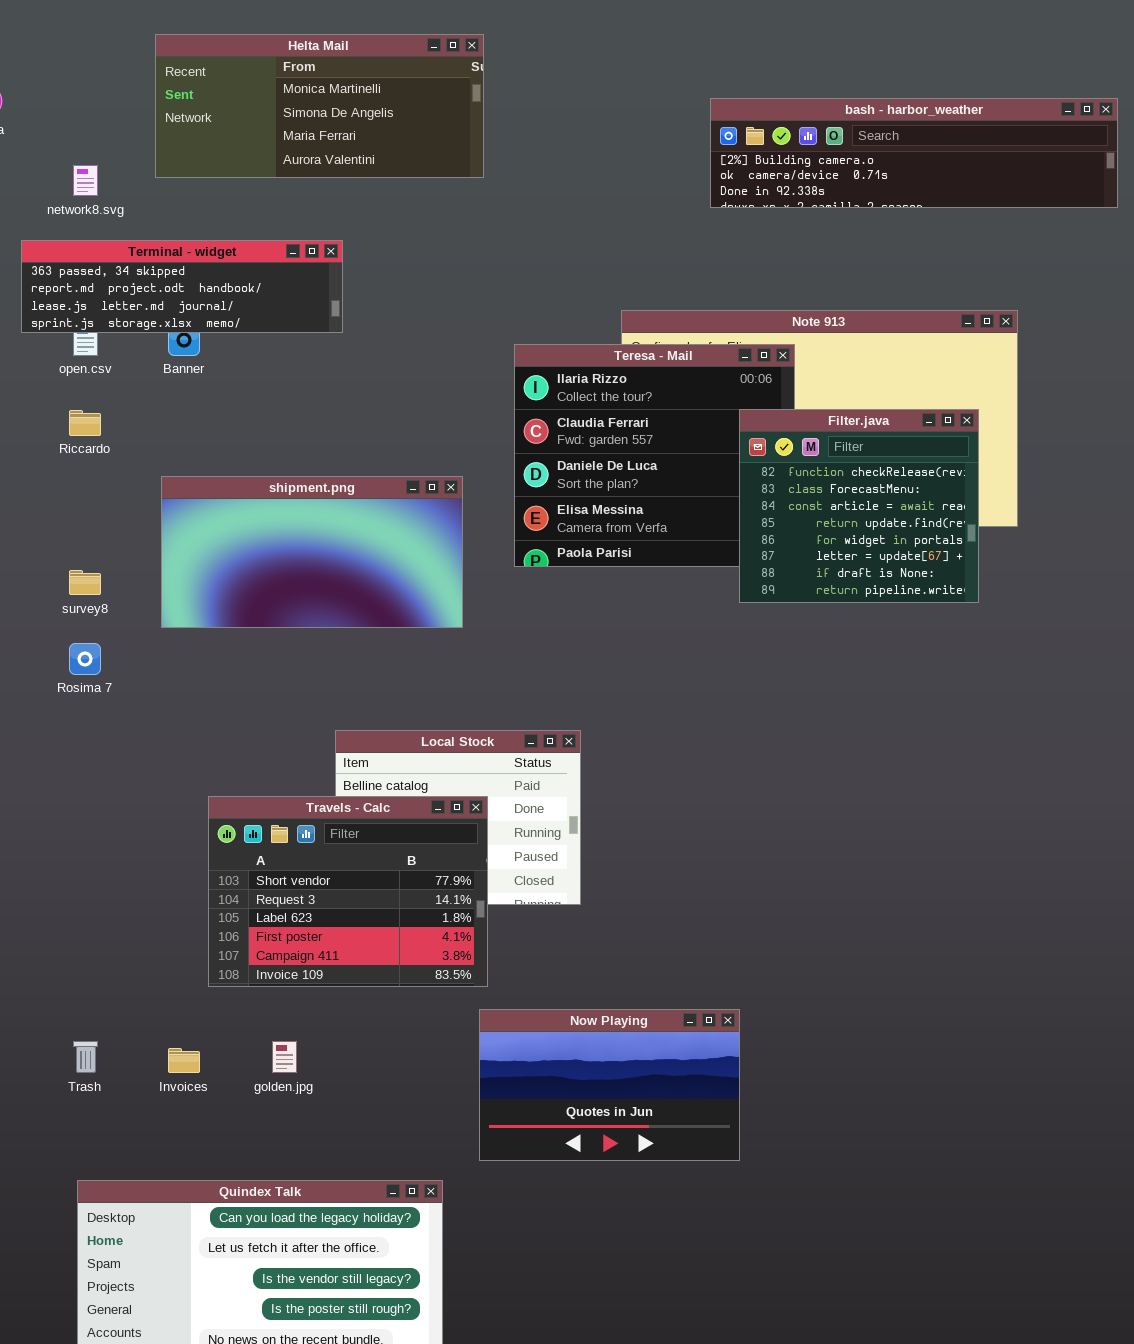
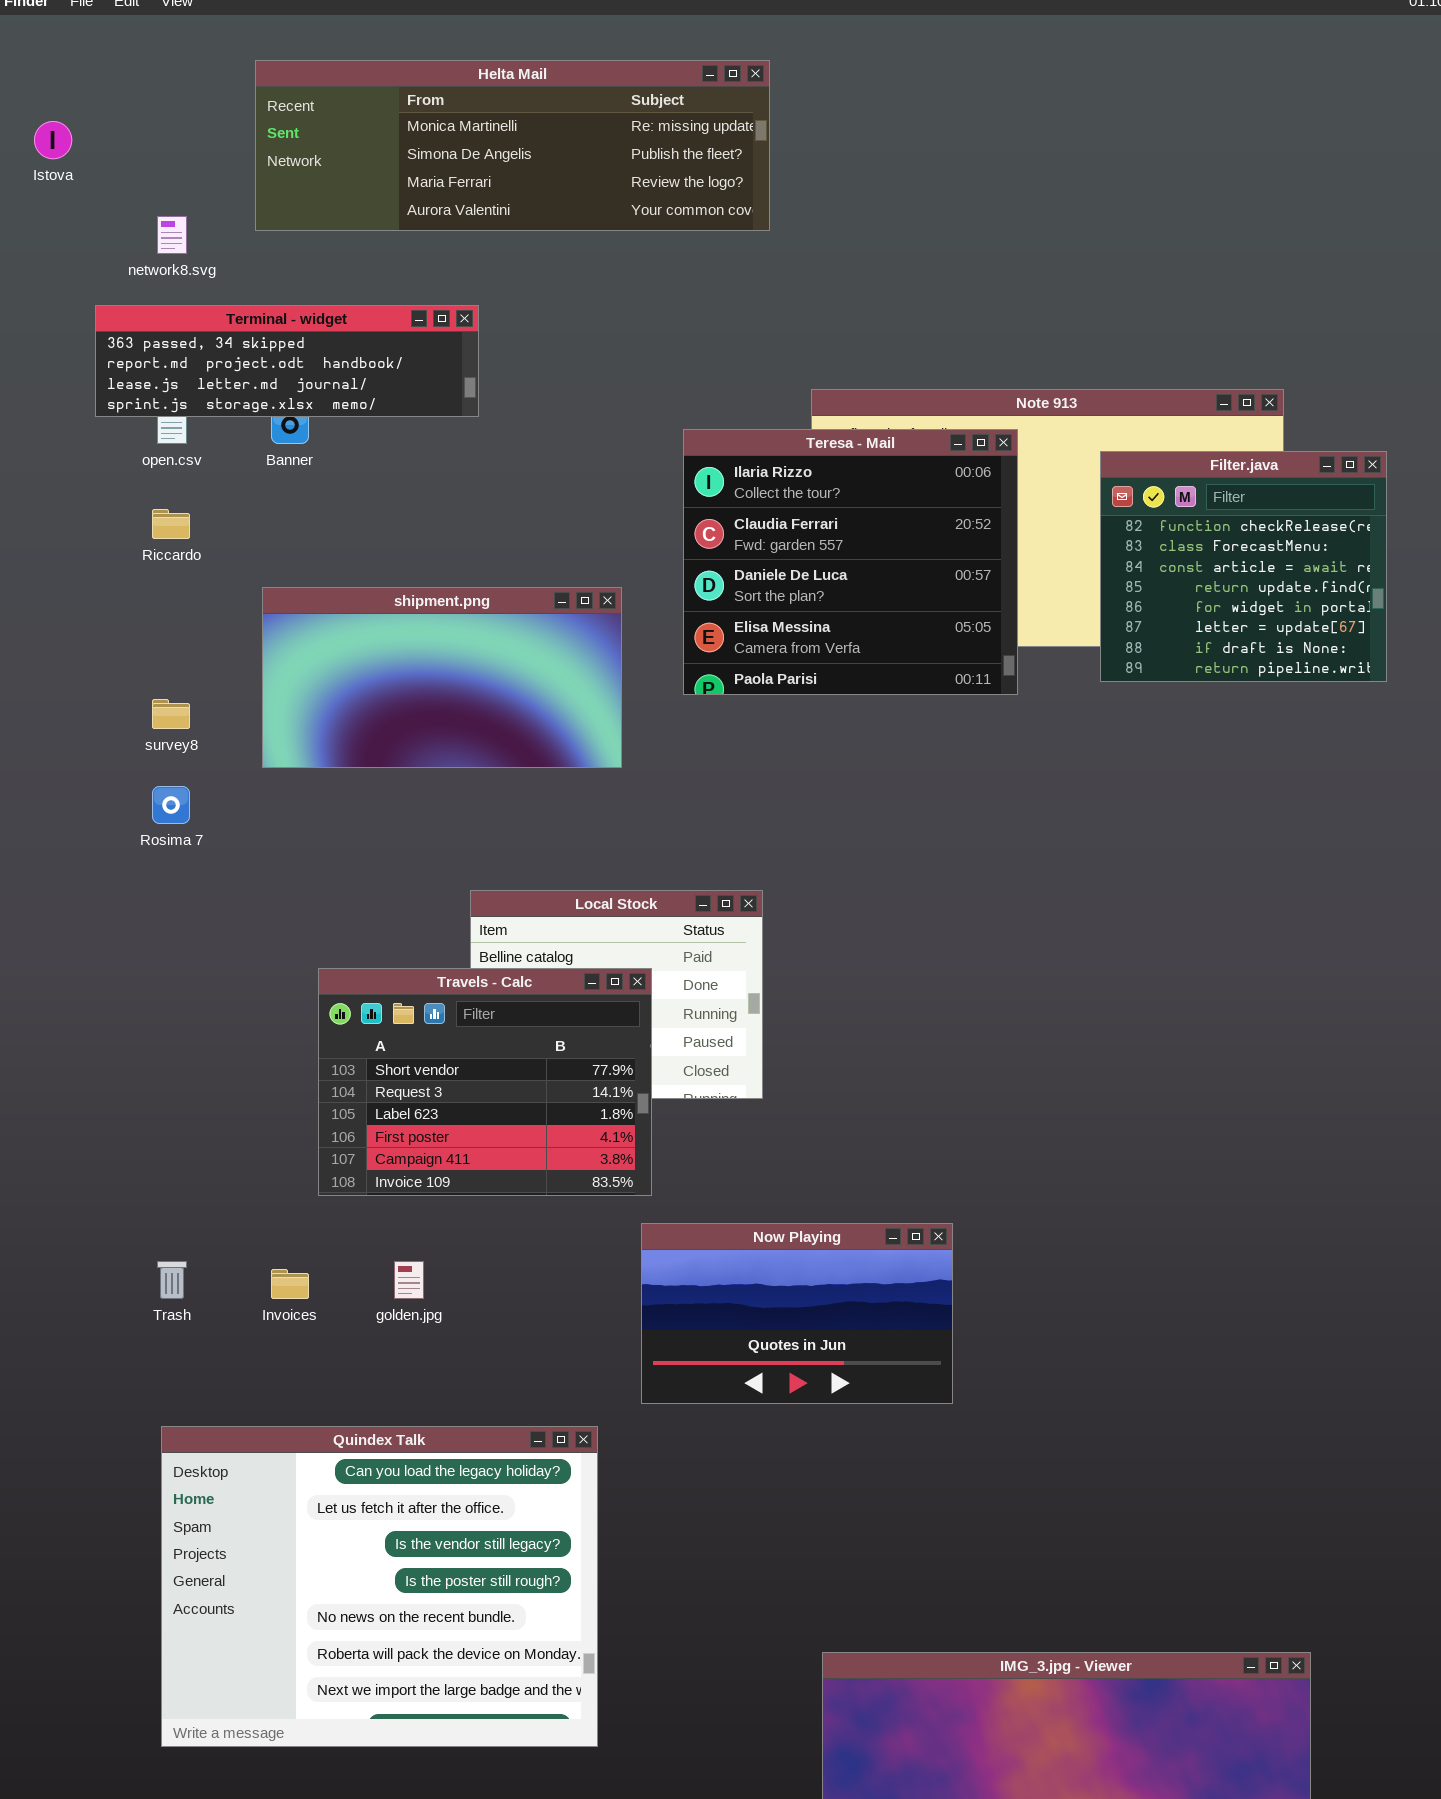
Helta Mail: [155,34,484,178] -> [255,60,770,231], resized
bash - harbor_weather: [710,98,1118,208] -> none, closed
Filter.java: [739,409,979,603] -> [1100,451,1387,682], moved

